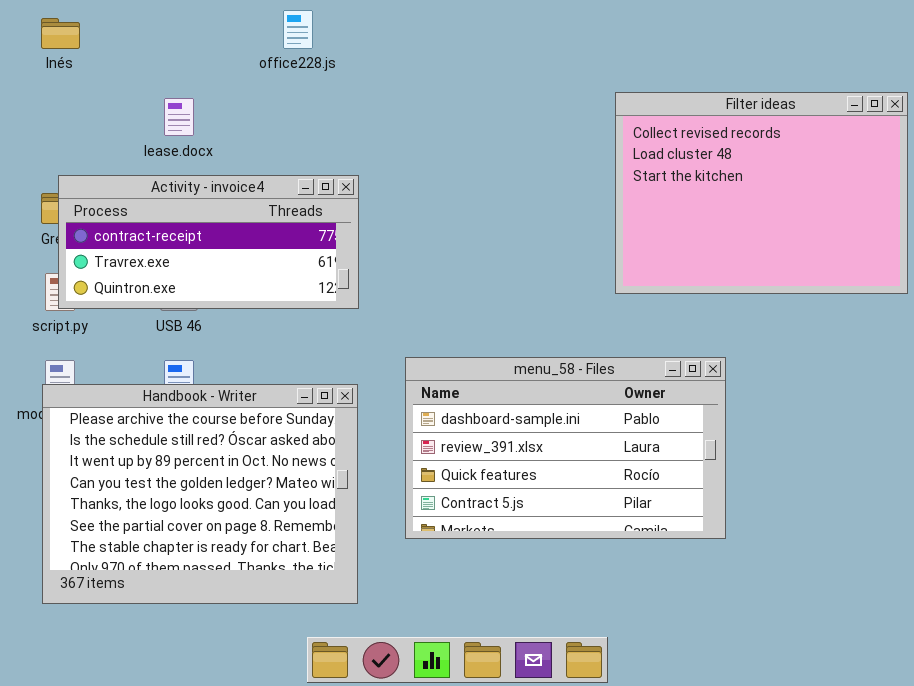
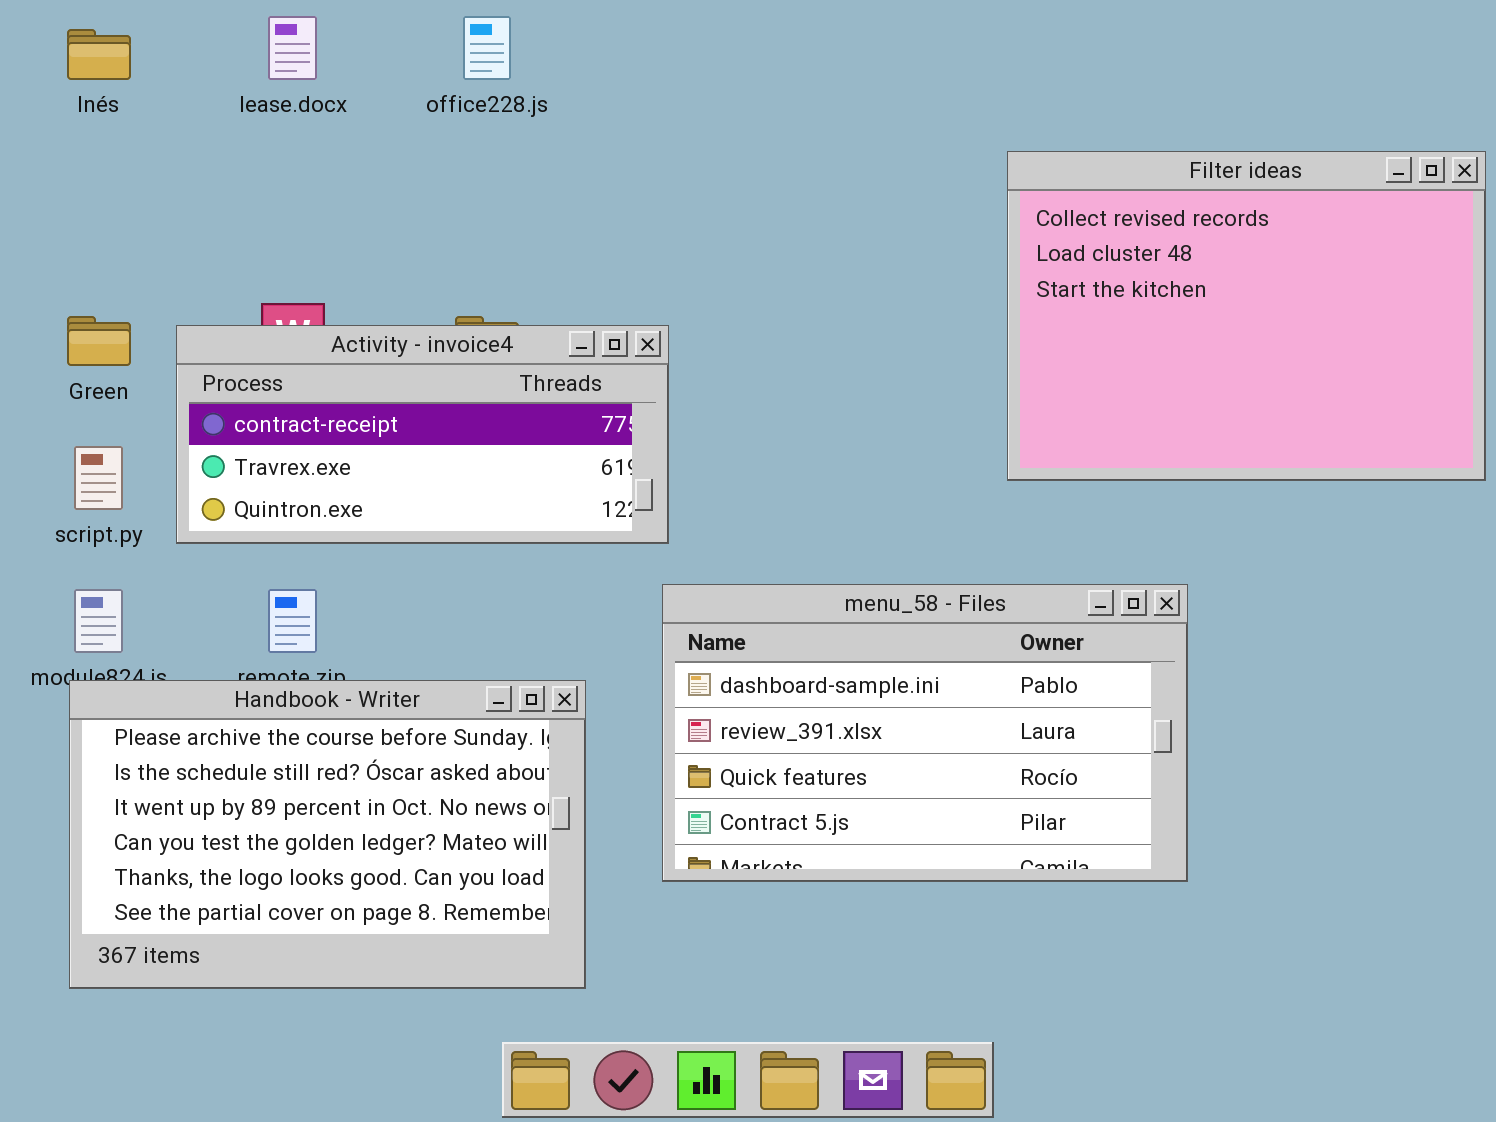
lease.docx: [164,98,194,136] -> [268,16,317,80], moved
Activity - invoice4: [58,175,359,309] -> [176,325,669,544], moved
Handbook - Writer: [42,384,358,604] -> [69,680,586,989], resized

